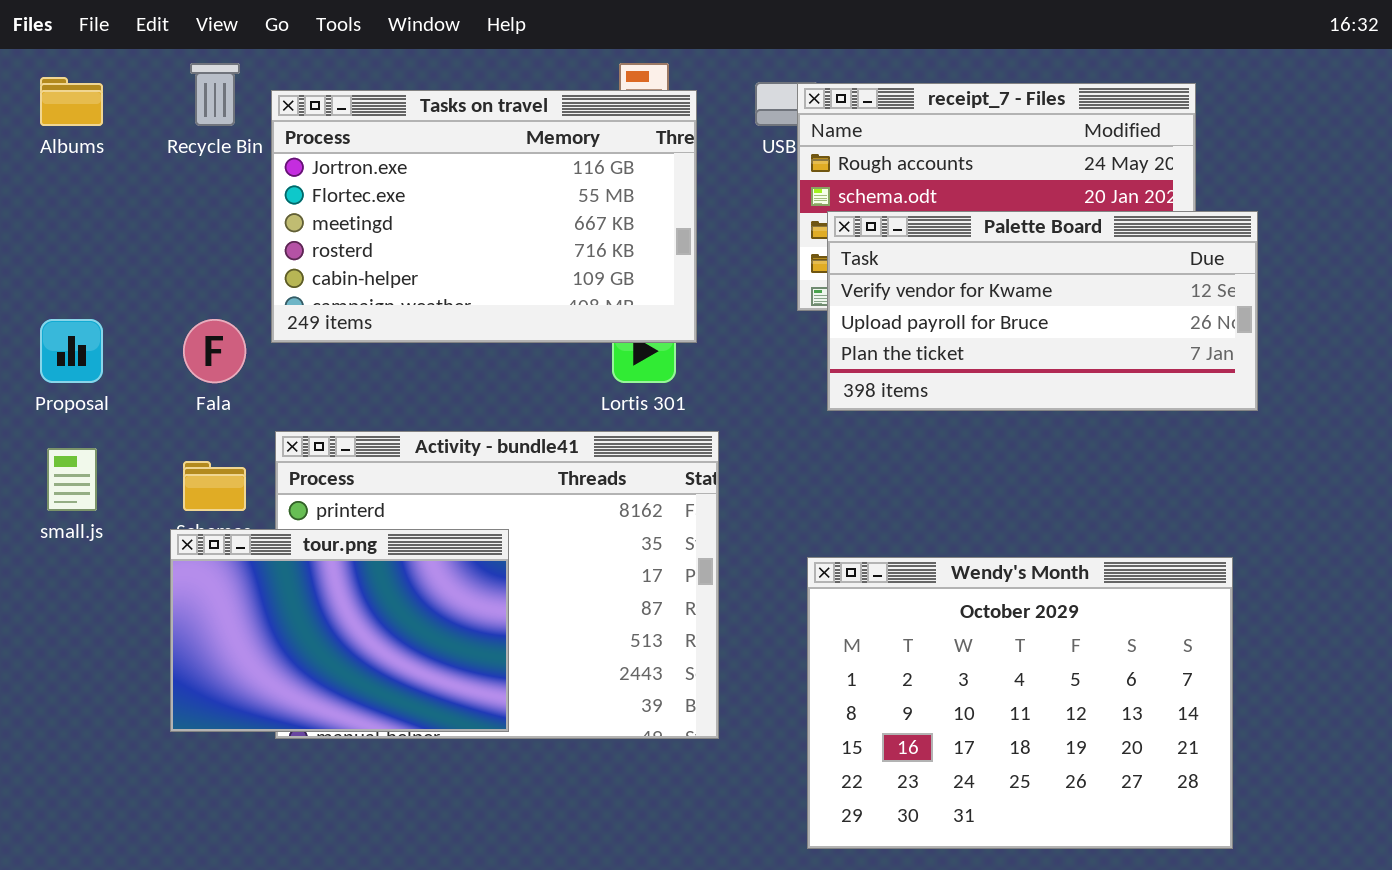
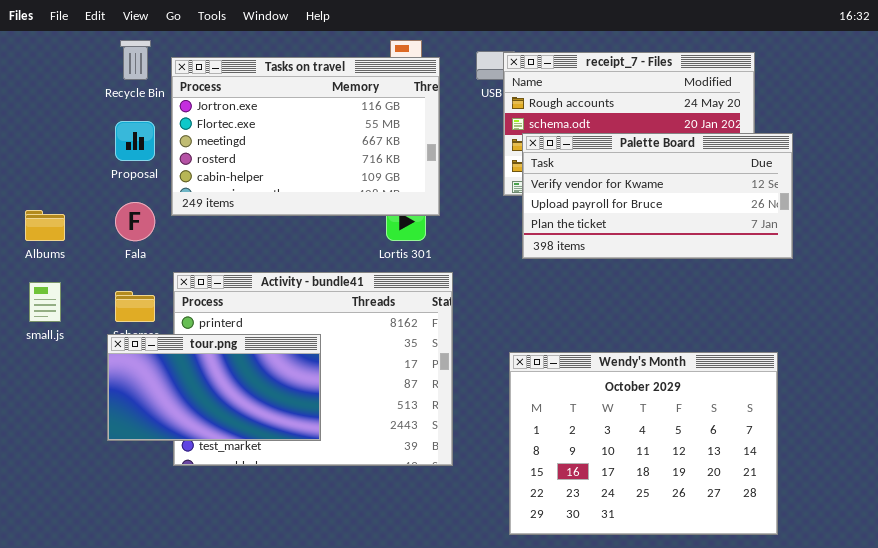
Albums: [40,77,103,126] -> [25,210,65,241], moved
Proposal: [40,319,103,383] -> [115,121,155,161], moved
tour.png: [170,529,509,732] -> [107,334,321,441], resized

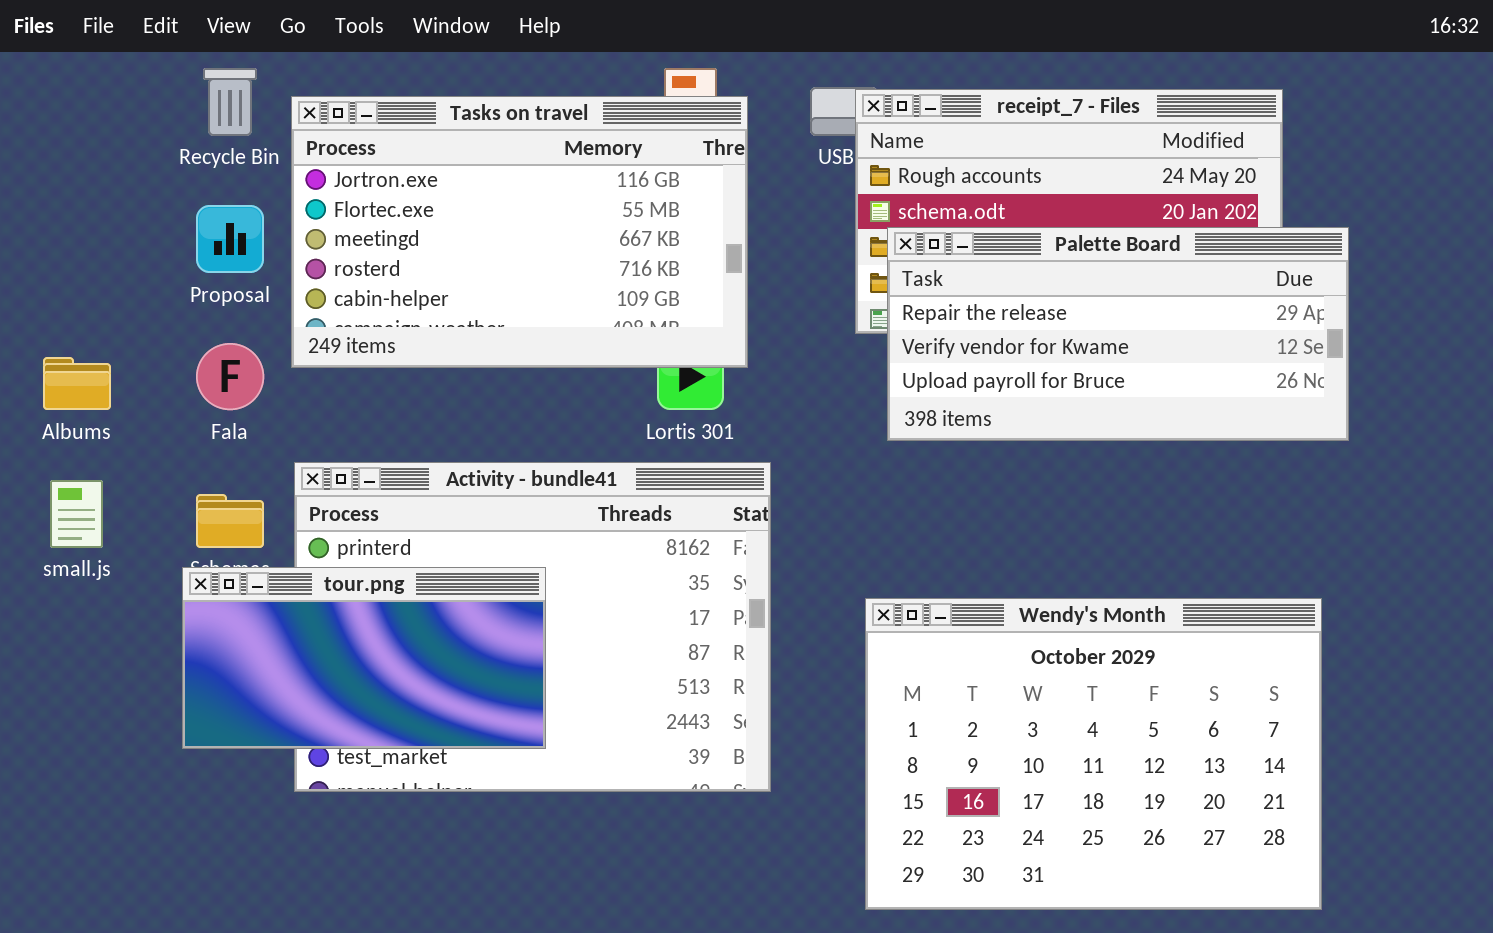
Palette Board: [522,133,793,259] -> [887,227,1349,441], scrolled up 1 row

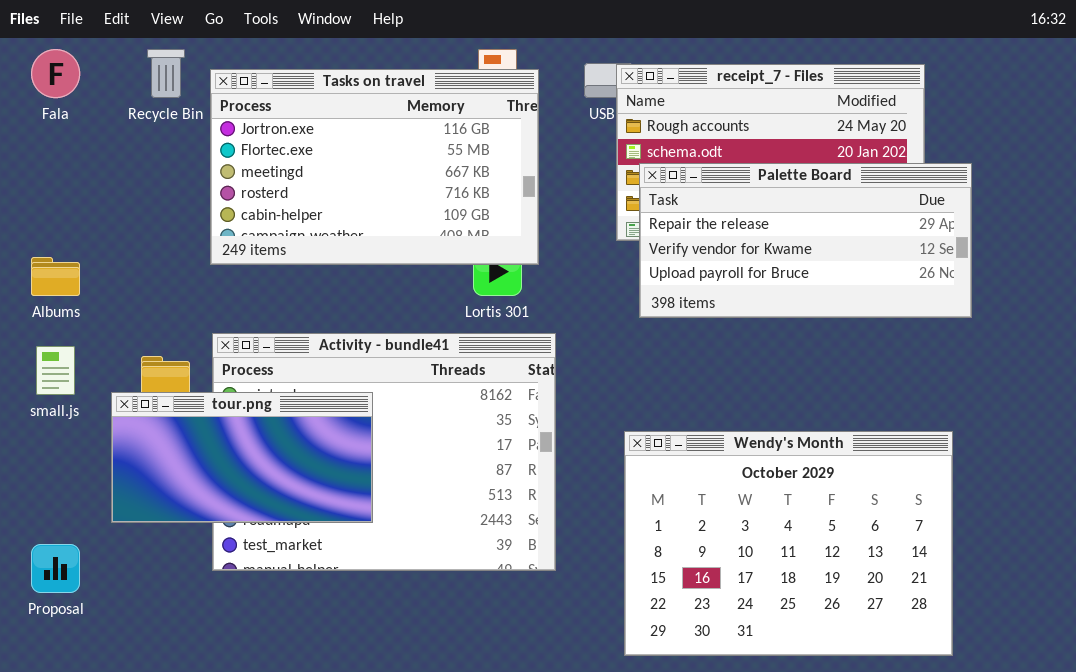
Proposal: [196,205,264,273] -> [31,544,80,593], moved
Fala: [196,343,264,410] -> [31,49,80,98], moved
tour.png: [182,567,546,749] -> [111,392,373,523], moved

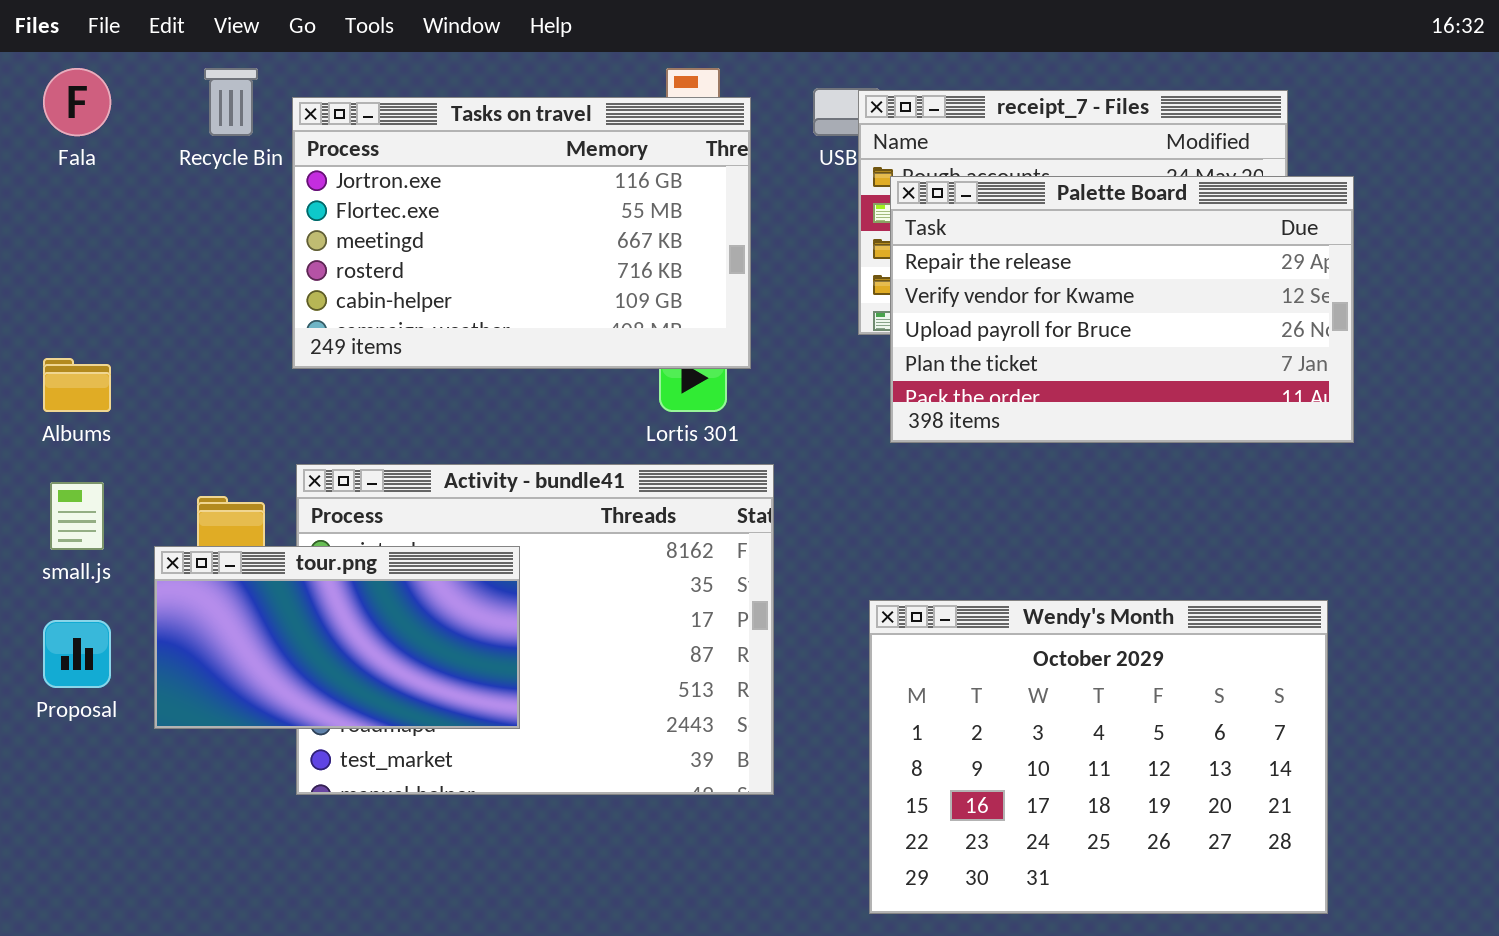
Palette Board: [639,163,972,318] -> [890,176,1354,443], resized
Proposal: [31,544,80,593] -> [43,620,111,688], moved

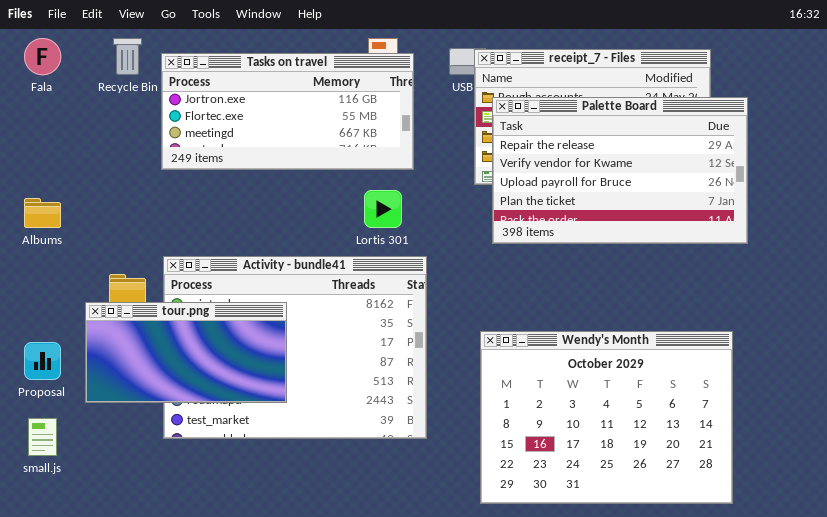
Tasks on travel: [292,97,751,369] -> [161,53,414,170], resized
small.js: [50,482,104,550] -> [28,418,57,456], moved

